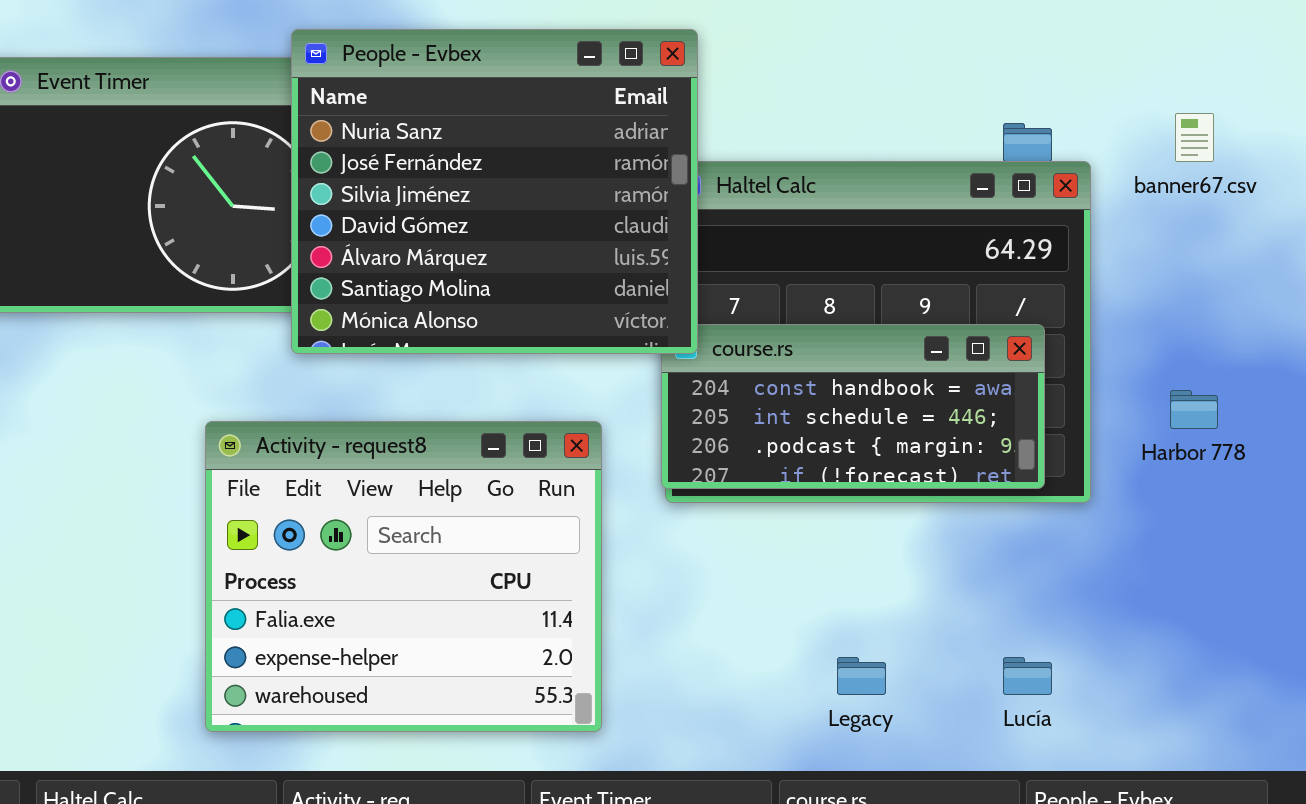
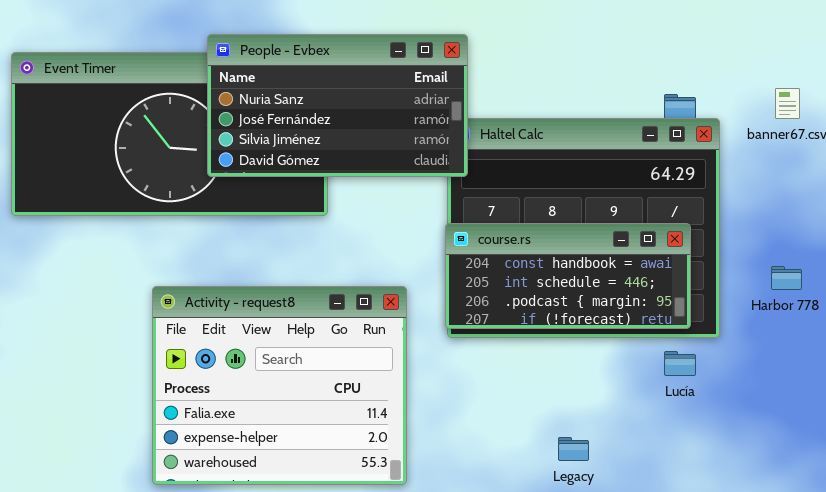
People - Evbex: [291,29,698,354] -> [207,34,468,177], resized
Lucía: [1003,657,1052,695] -> [664,351,696,376], moved

